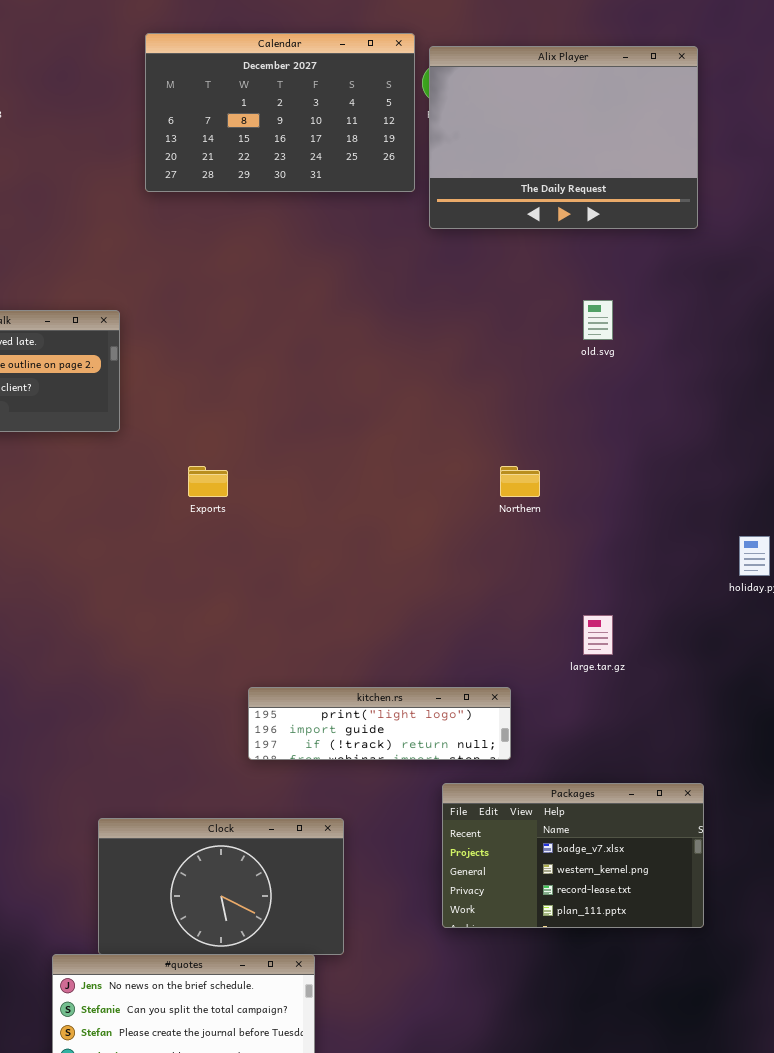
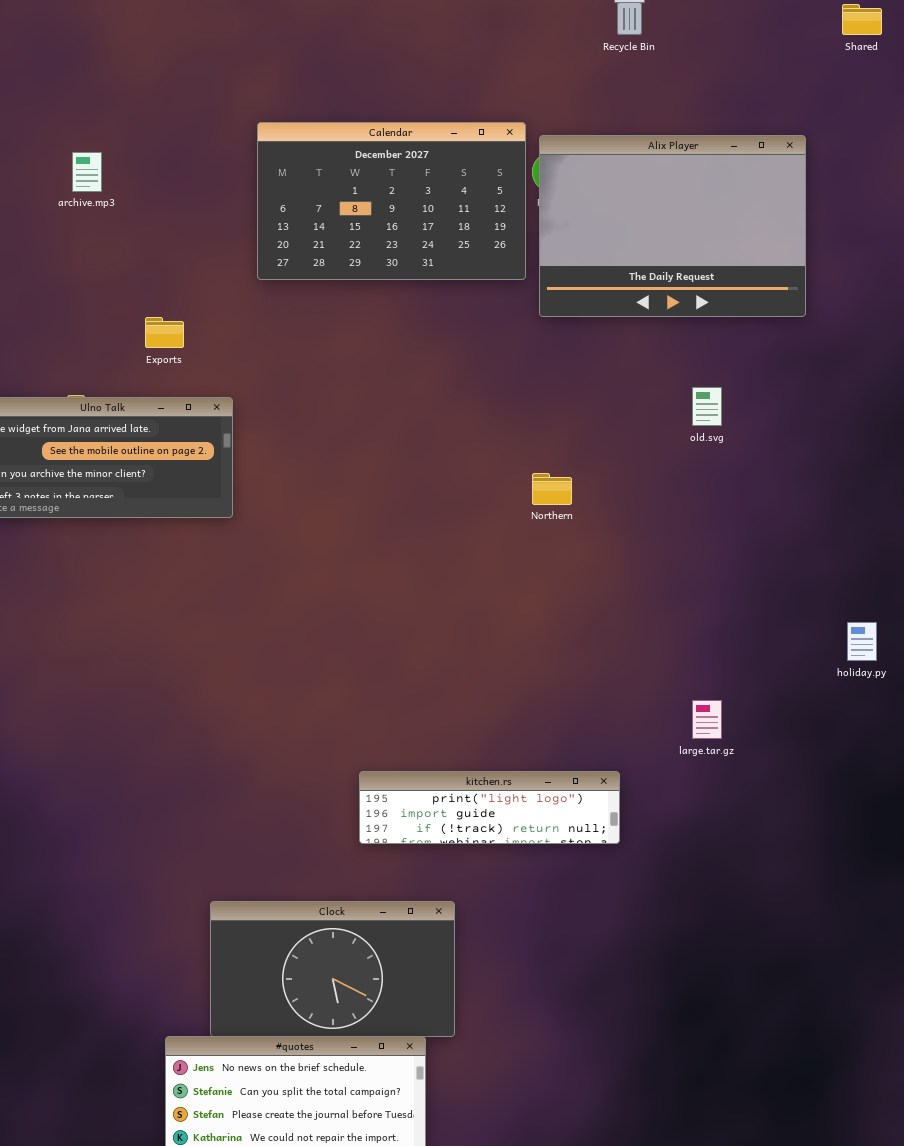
Exports: [188,466,228,497] -> [145,317,184,348], moved
Northern: [500,466,540,497] -> [532,473,572,505], moved
Packages: [442,783,704,928] -> none, closed

